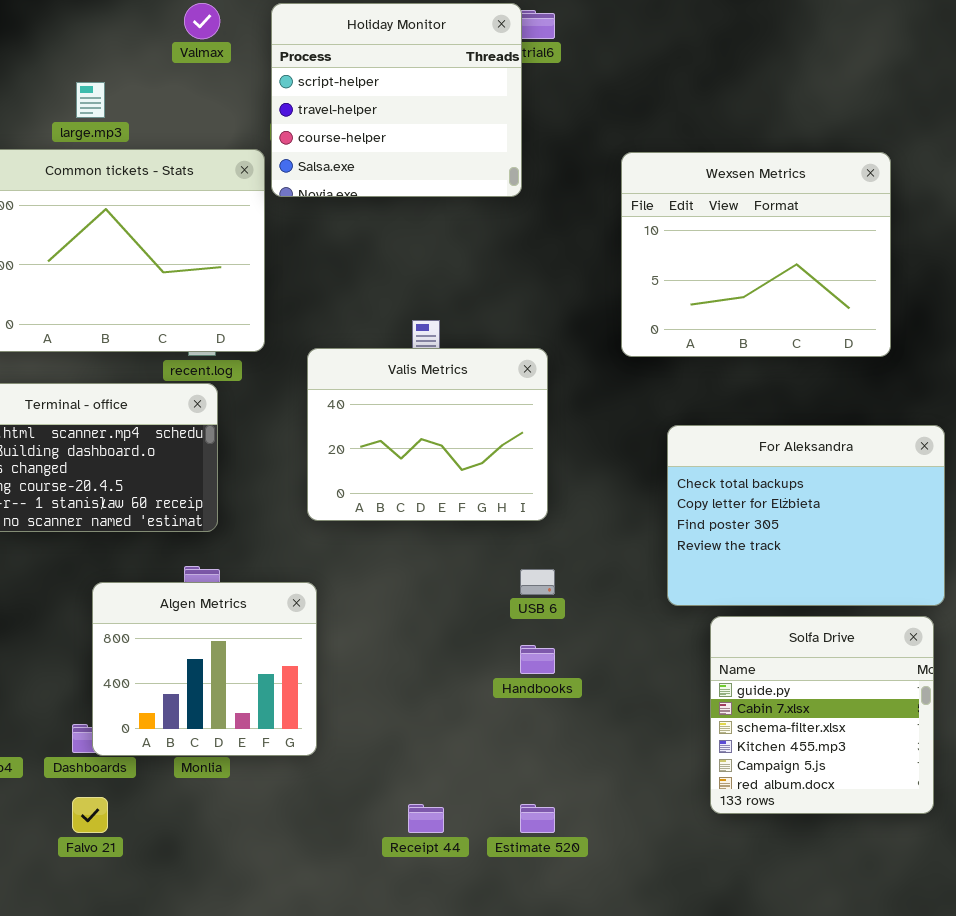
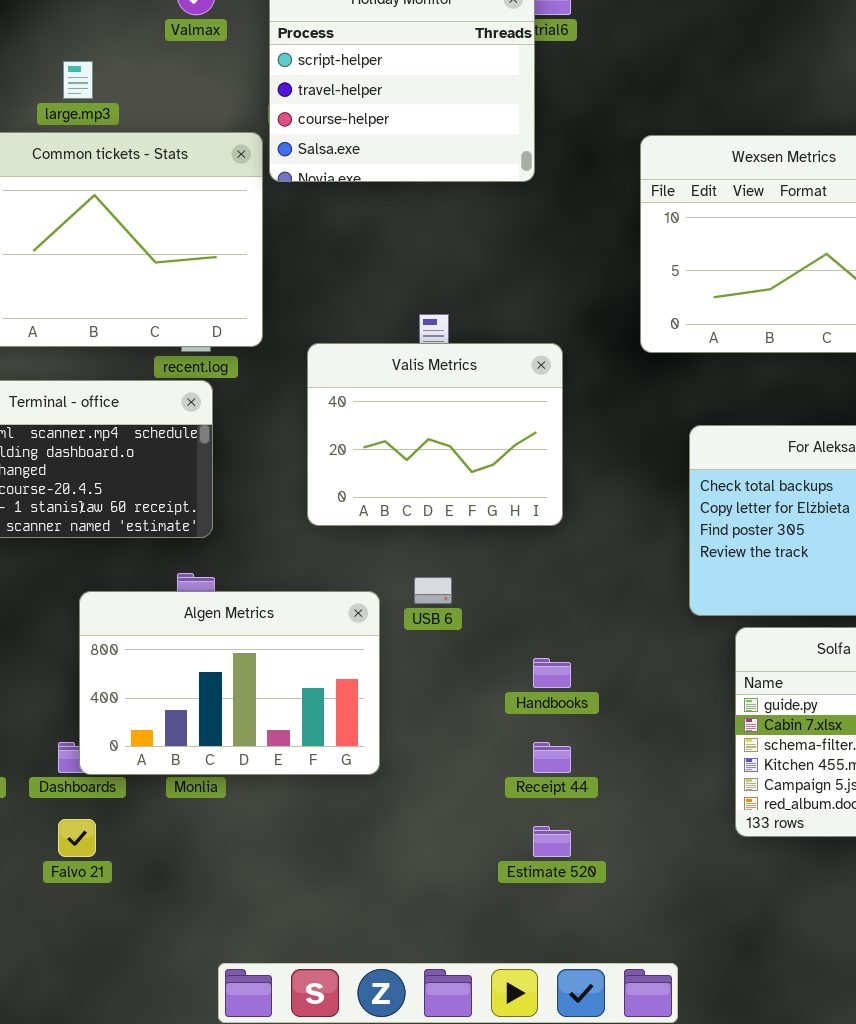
USB 6: [520,569,555,595] -> [414,577,452,604], moved
Algen Metrics: [92,582,317,756] -> [79,591,380,775], resized
Receipt 44: [408,804,444,833] -> [533,742,571,773], moved

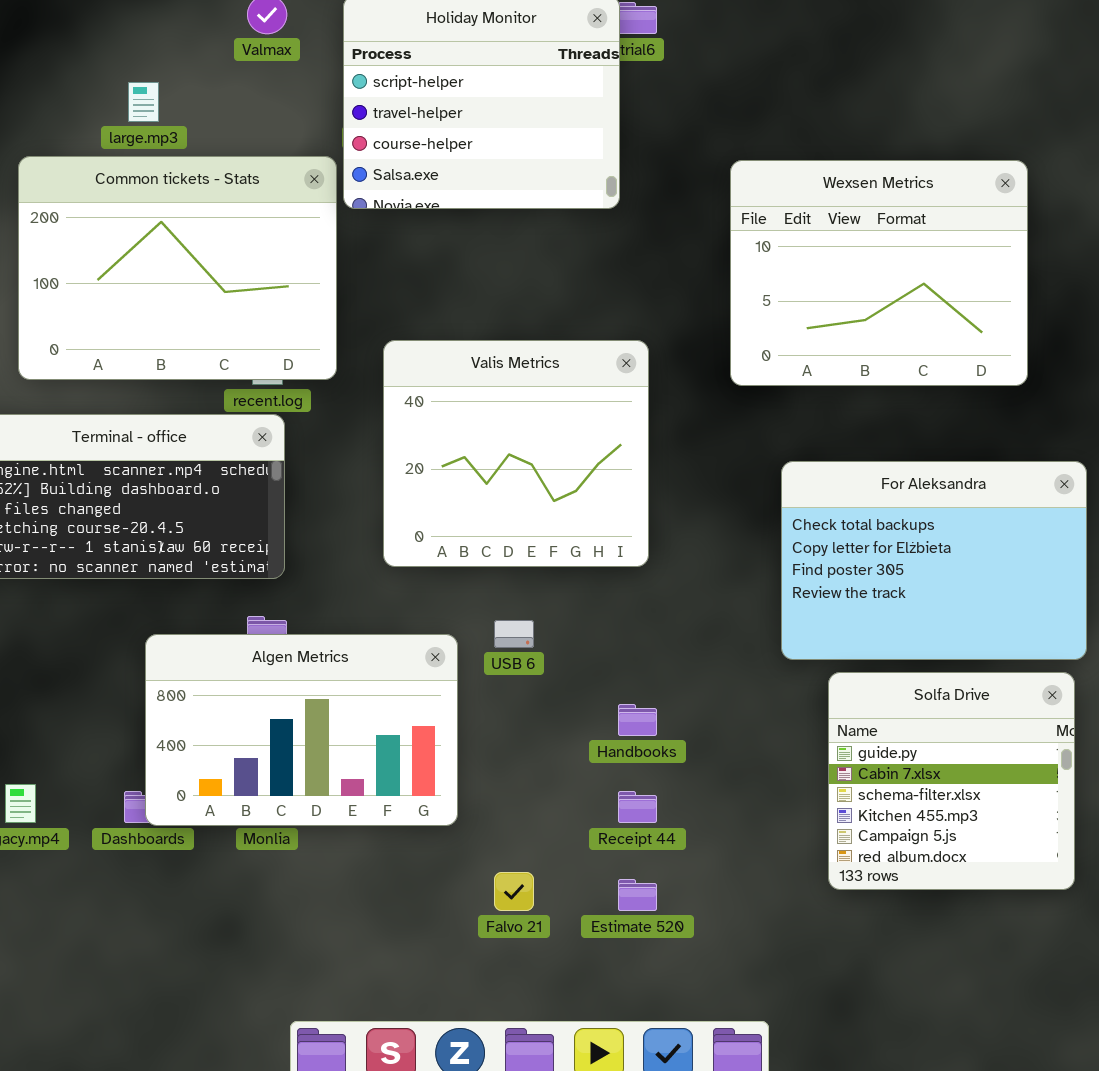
Valis Metrics: [307,343,563,526] -> [383,340,649,567], resized
Falvo 21: [58,819,96,857] -> [494,872,534,911], moved

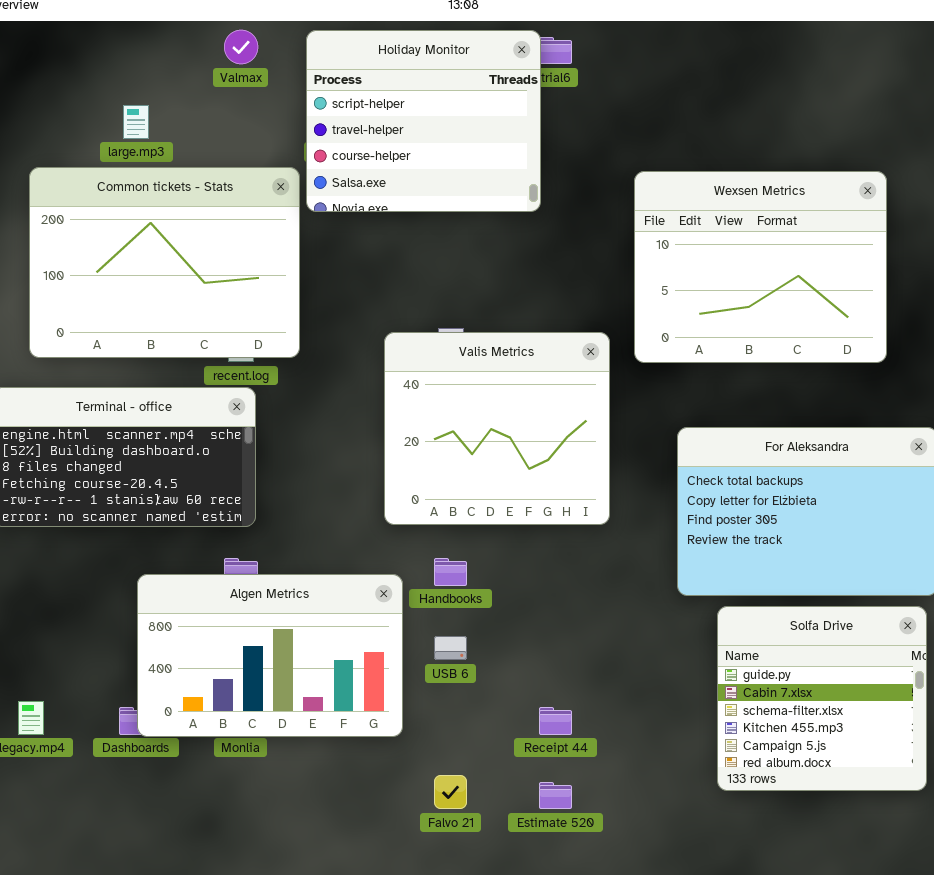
Valis Metrics: [383,340,649,567] -> [384,332,610,525], moved
USB 6: [494,620,534,648] -> [434,636,467,660], moved
Handbooks: [618,704,657,736] -> [434,558,467,586], moved

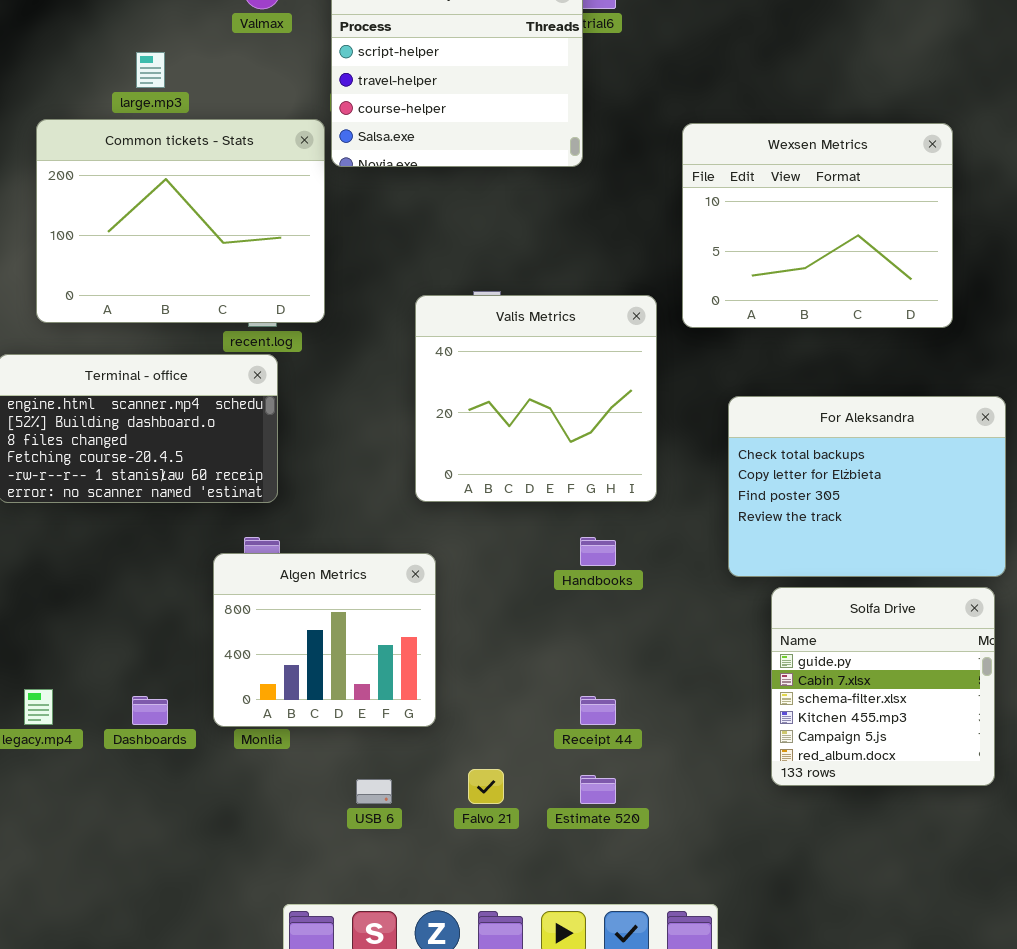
Handbooks: [434,558,467,586] -> [580,537,616,566], moved
Algen Metrics: [137,574,403,737] -> [213,553,436,727], resized
USB 6: [434,636,467,660] -> [356,779,392,804], moved

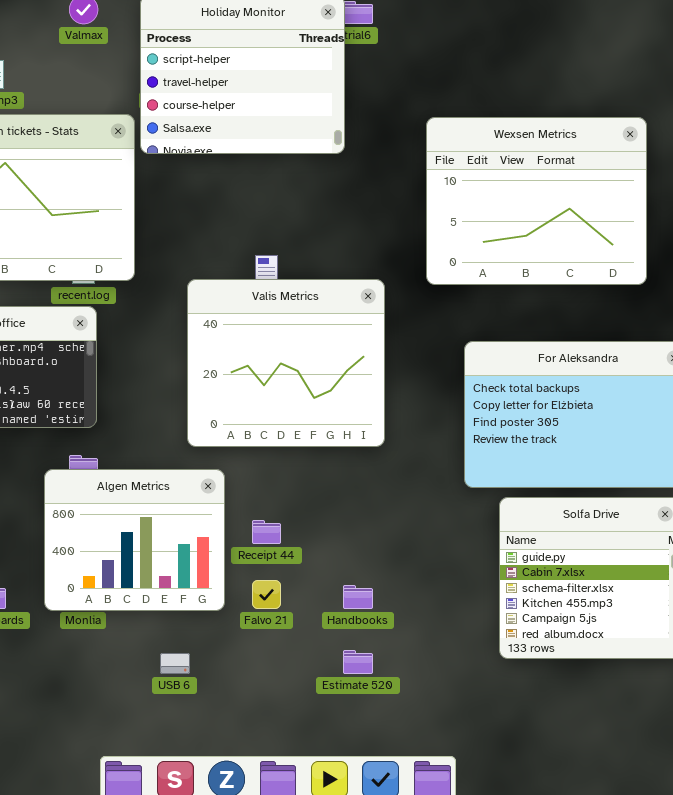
Valis Metrics: [415,295,657,502] -> [187,279,385,447], moved
Handbooks: [580,537,616,566] -> [343,585,373,609], moved
Receipt 44: [580,696,616,725] -> [252,520,281,544], moved
Falvo 21: [468,769,504,804] -> [252,580,281,609], moved

